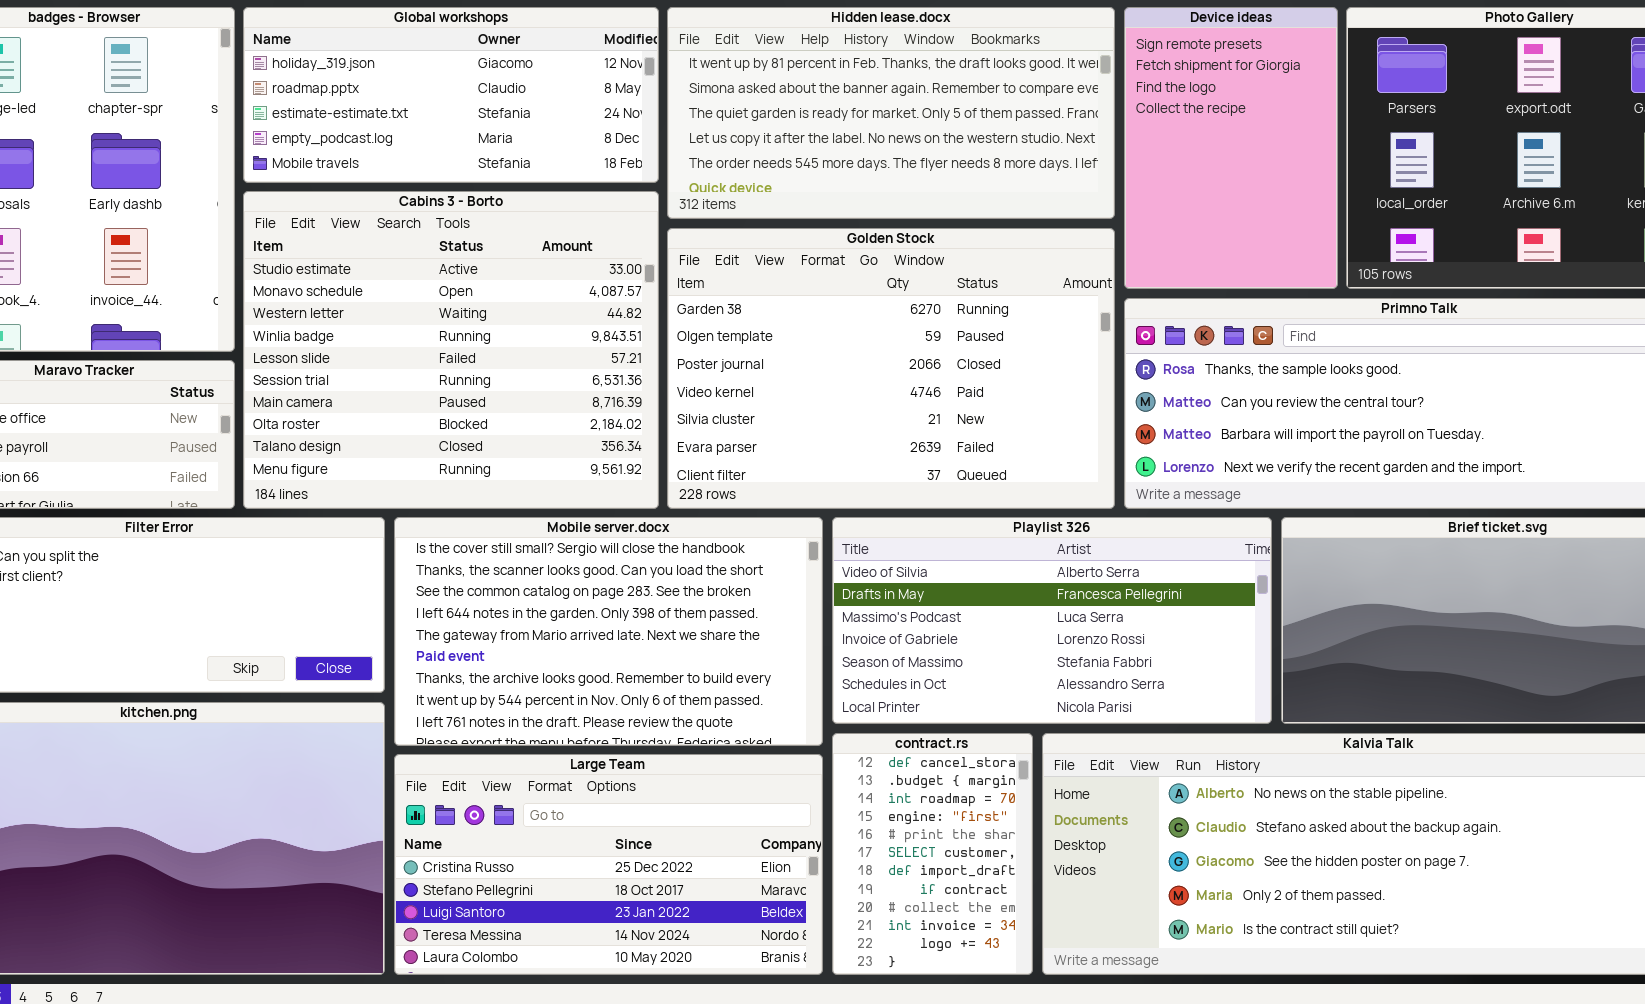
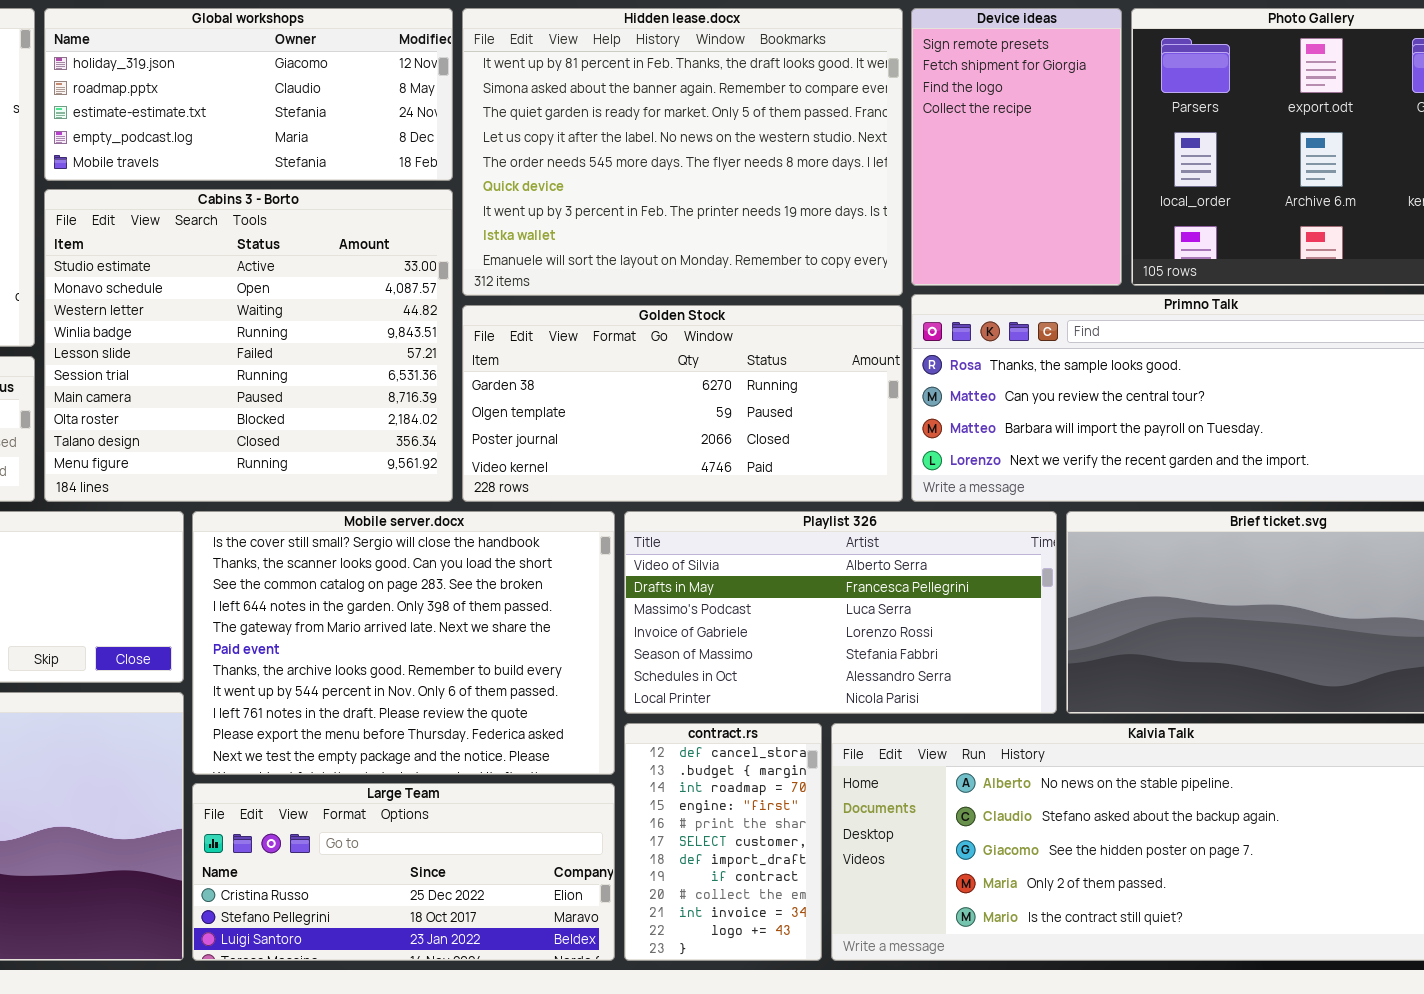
Hidden lease.docx: [667,7,1115,219] -> [462,8,903,296], resized
Golden Stock: [667,228,1115,509] -> [462,305,903,502], resized
Mobile server.docx: [394,517,823,746] -> [192,511,615,775], resized
Large Team: [394,754,823,975] -> [192,783,615,961], resized

